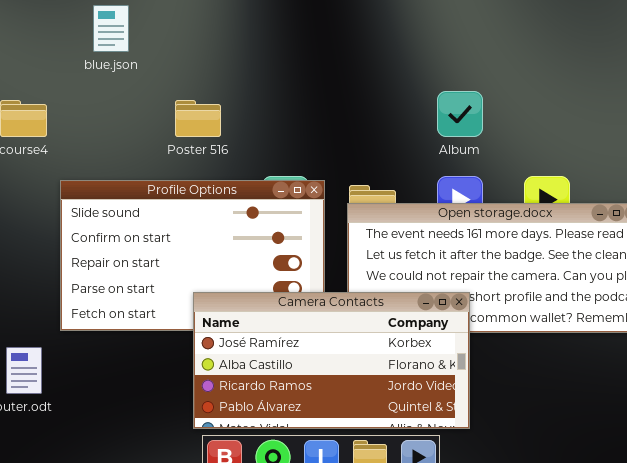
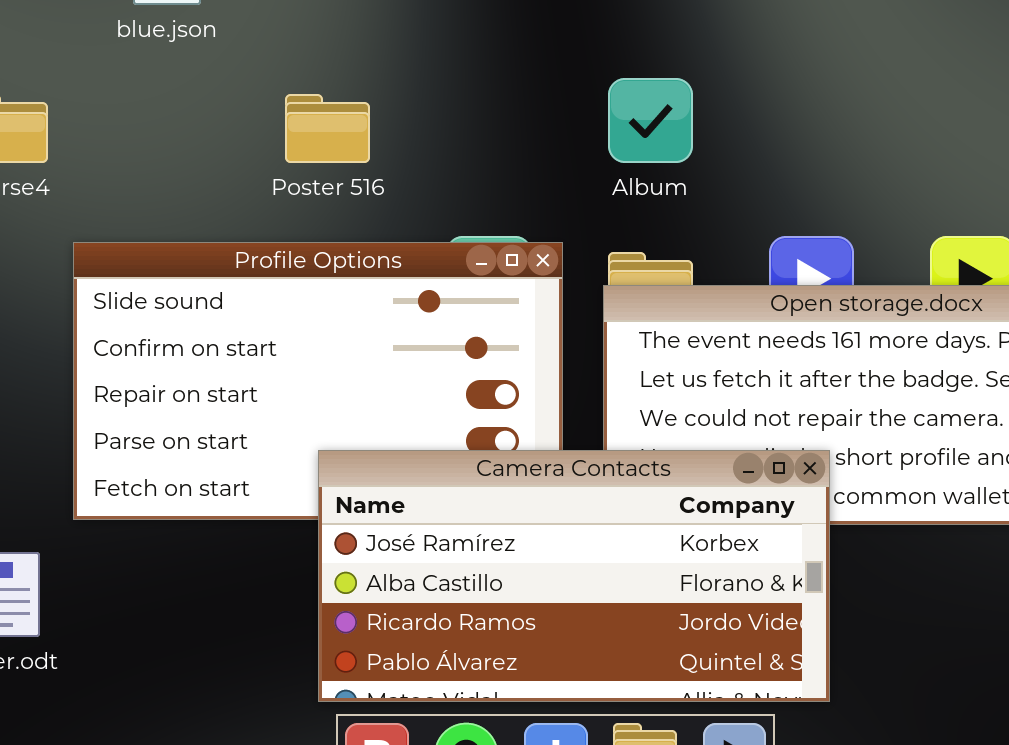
Album: [437,91,483,137] -> [608,78,693,163], moved

